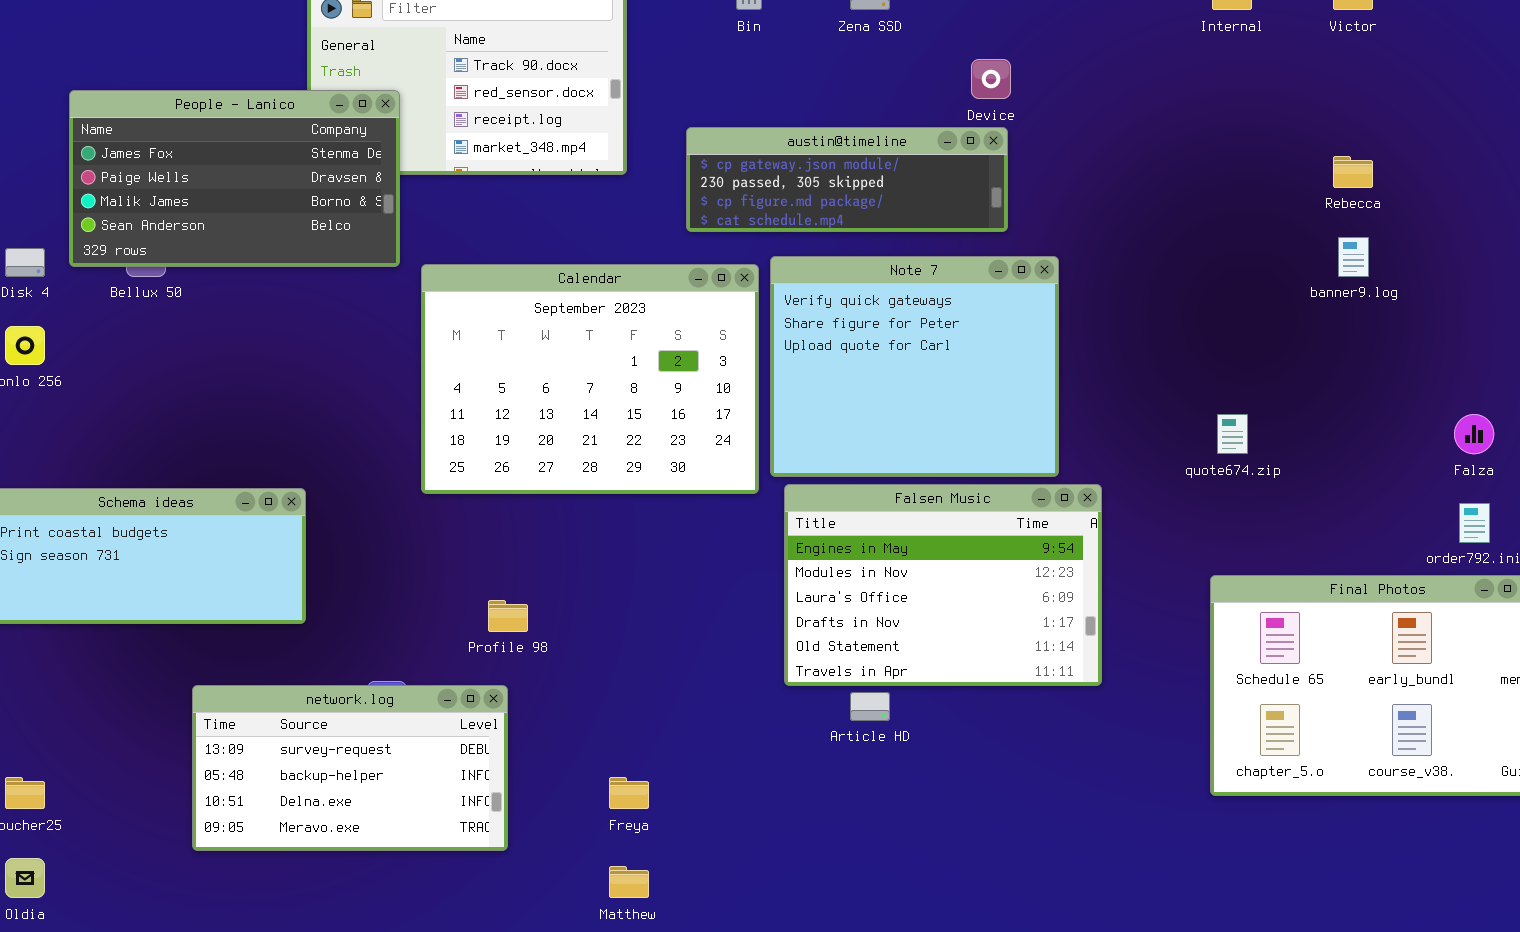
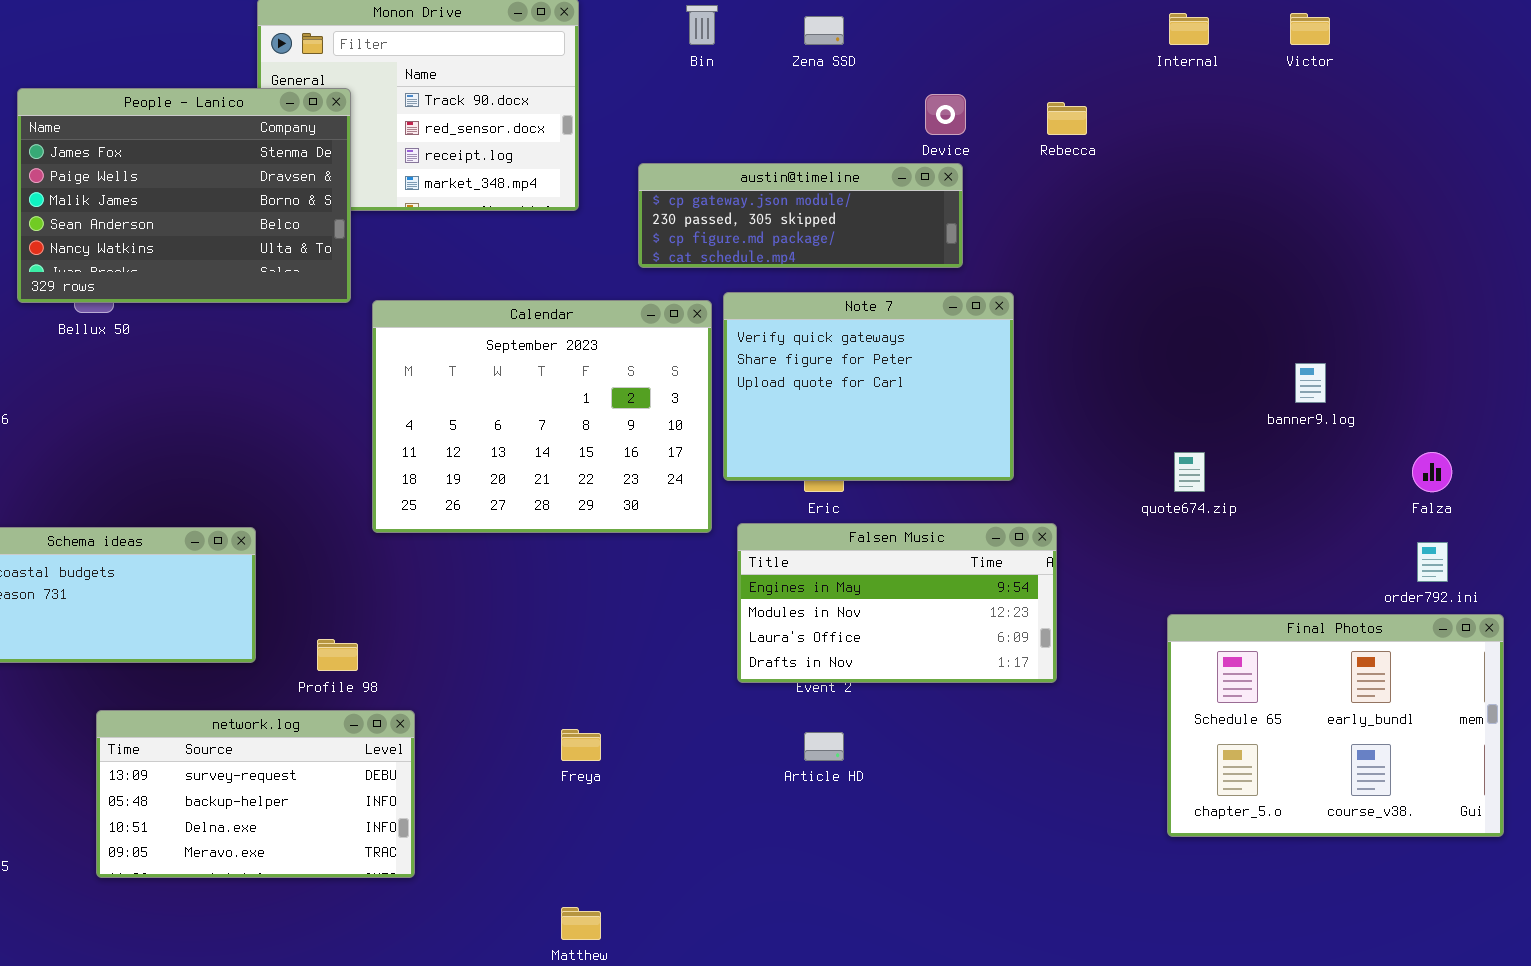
People - Lanico: [69,90,400,267] -> [17,88,351,303], resized
Rebecca: [1333,156,1373,188] -> [1047,102,1087,135], moved
banner9.log: [1338,237,1369,277] -> [1295,363,1326,403], moved
Note 7: [770,256,1059,477] -> [723,292,1014,481], resized
Falsen Music: [784,484,1102,686] -> [737,523,1057,683], resized
Profile 98: [488,600,528,632] -> [317,639,358,671], moved
network.log: [192,685,508,851] -> [96,710,415,878], moved
Freya: [609,777,649,809] -> [561,729,601,761], moved

